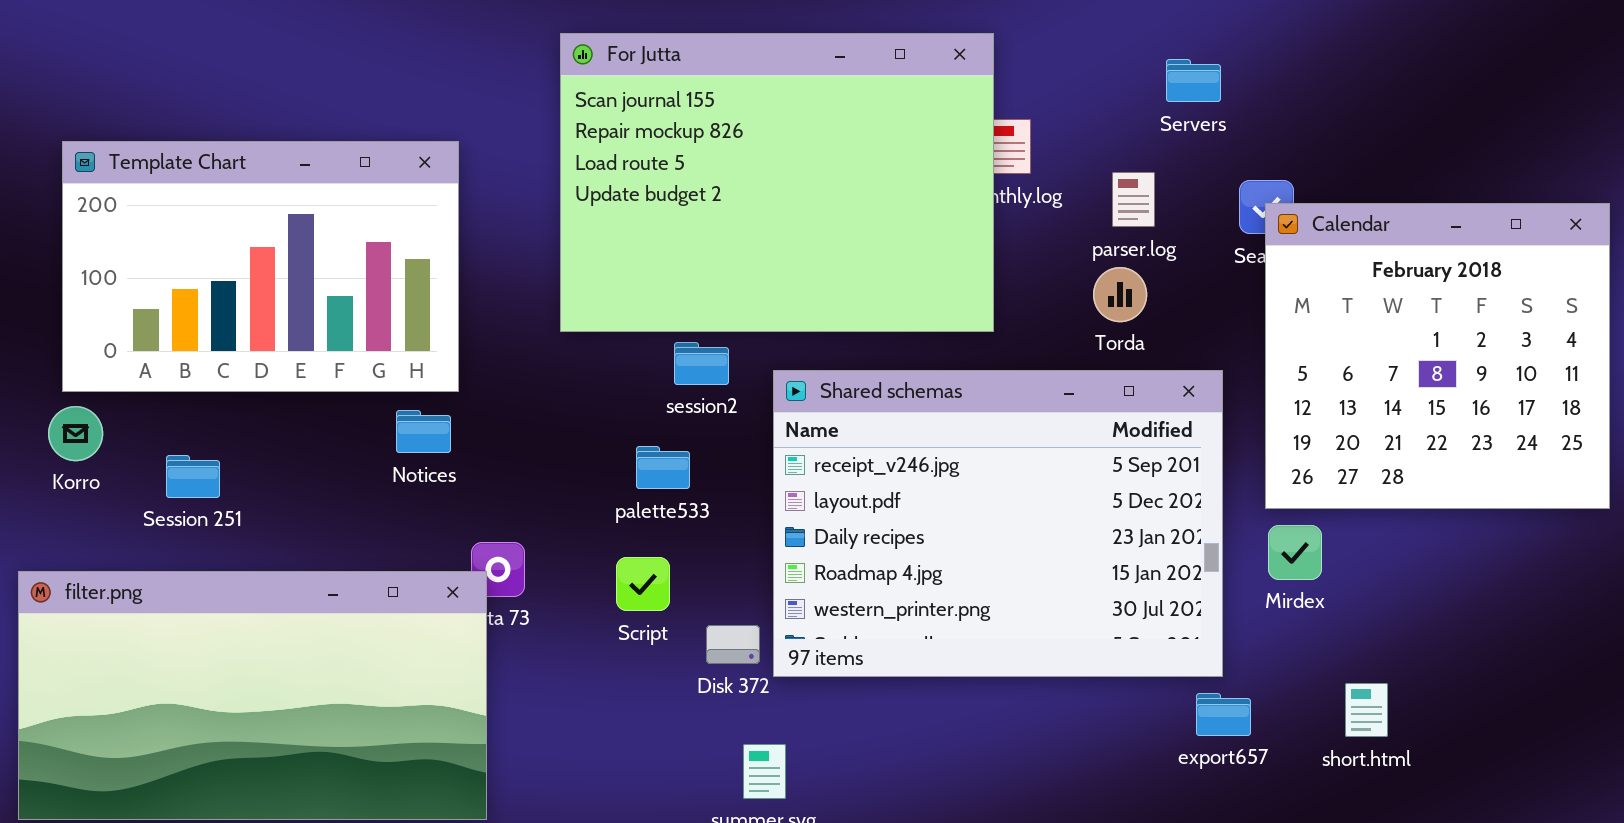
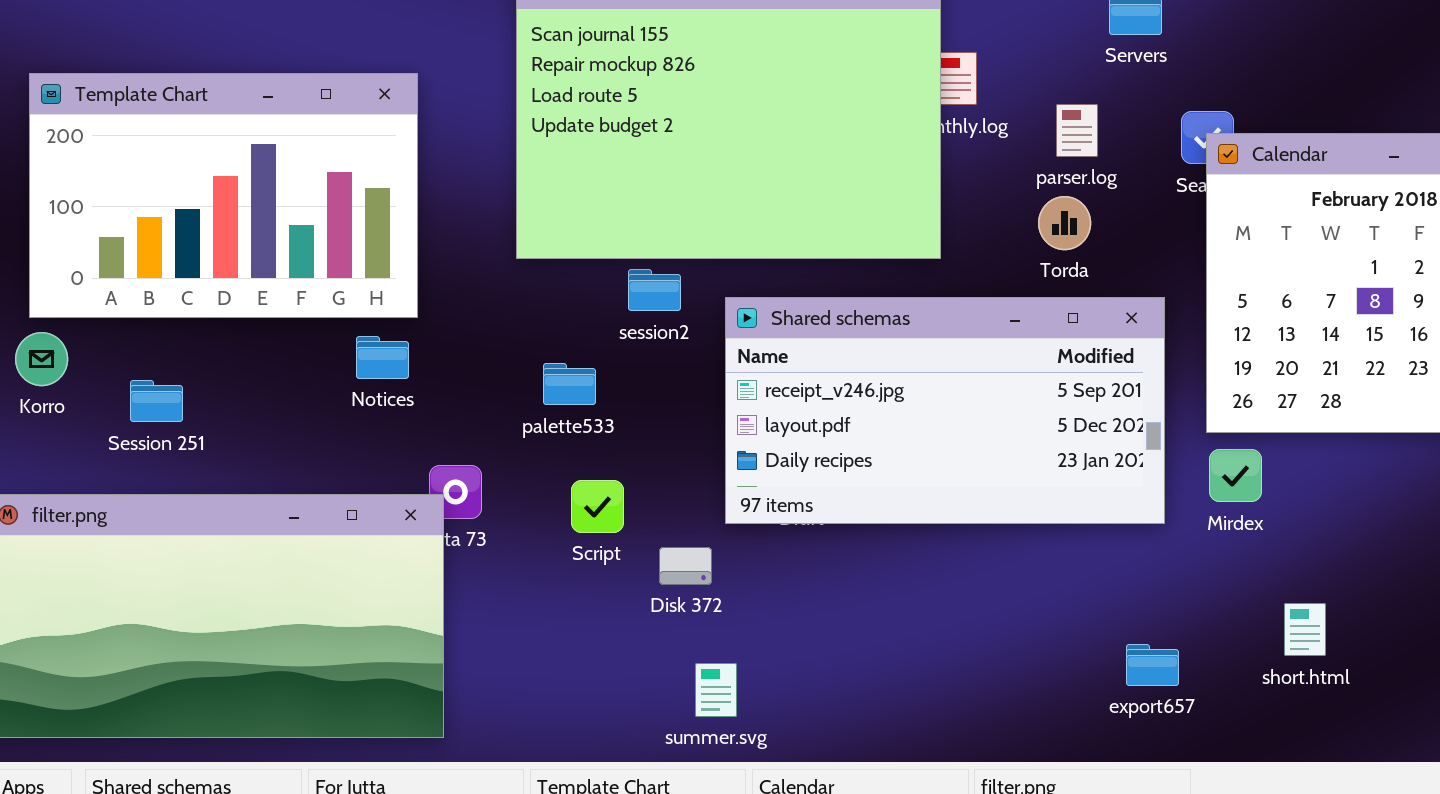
Shared schemas: [773,370,1223,677] -> [725,297,1165,524], resized
palette533: [636,446,690,489] -> [543,363,596,405], moved
export657: [1196,693,1251,736] -> [1126,644,1179,686], moved

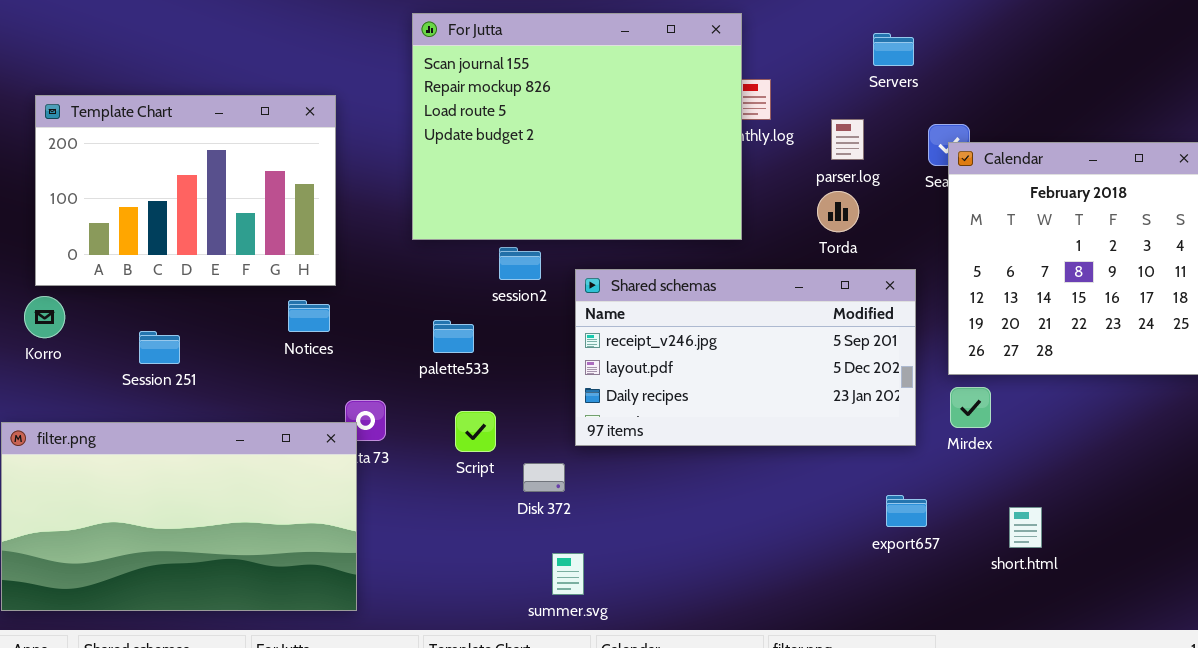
Session 251: [130,380,183,422] -> [139,331,180,364], moved
export657: [1126,644,1179,686] -> [886,495,927,527], moved

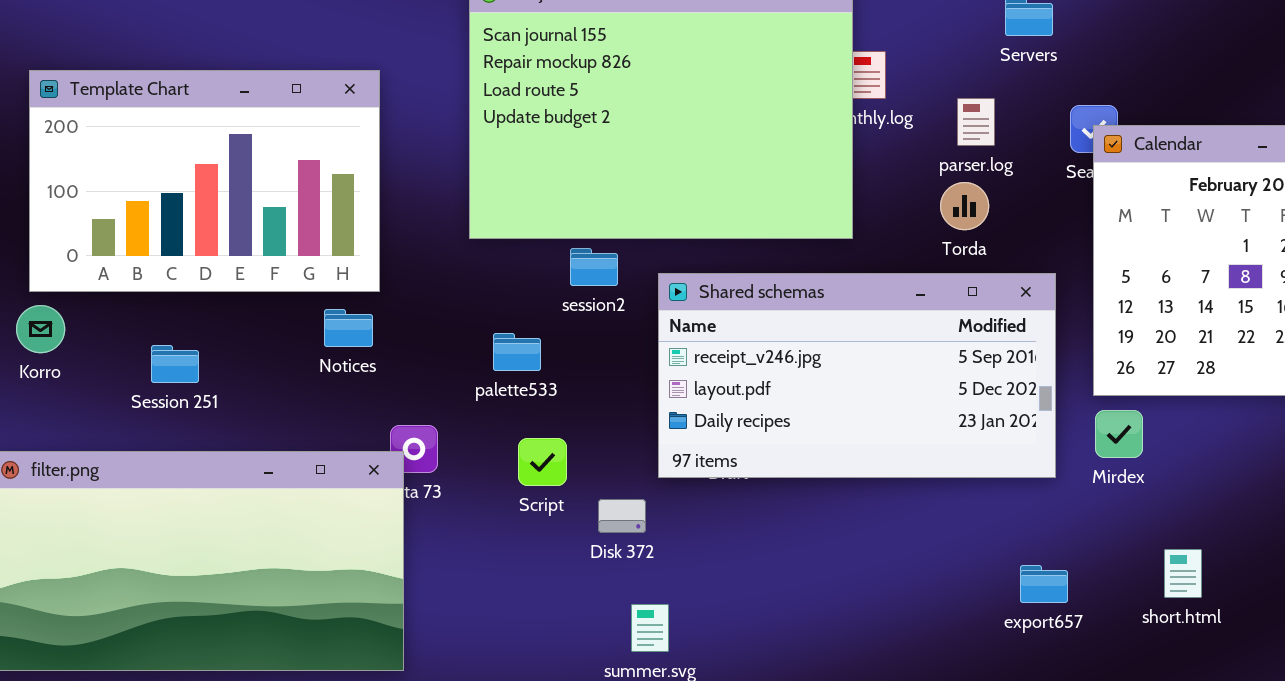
export657: [886,495,927,527] -> [1020,565,1068,603], moved

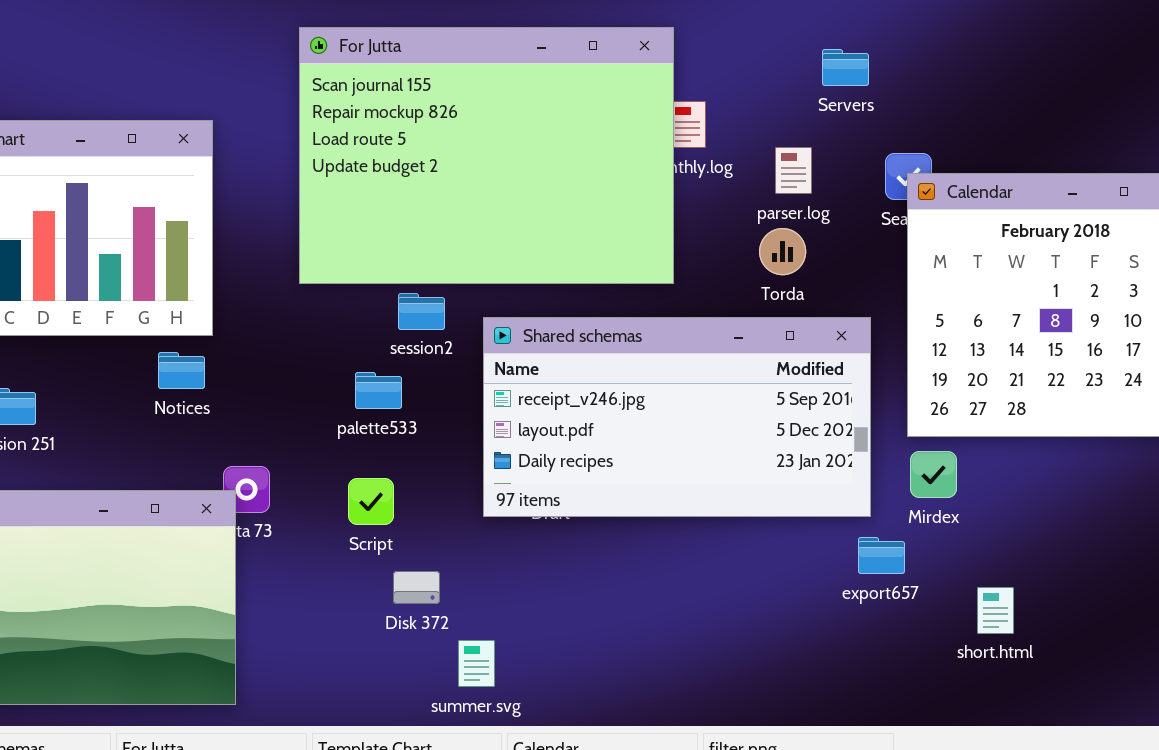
palette533: [493,333,541,371] -> [355,372,402,409], moved
Disk 372: [598,499,646,533] -> [393,571,440,604], moved
export657: [1020,565,1068,603] -> [858,537,905,574], moved

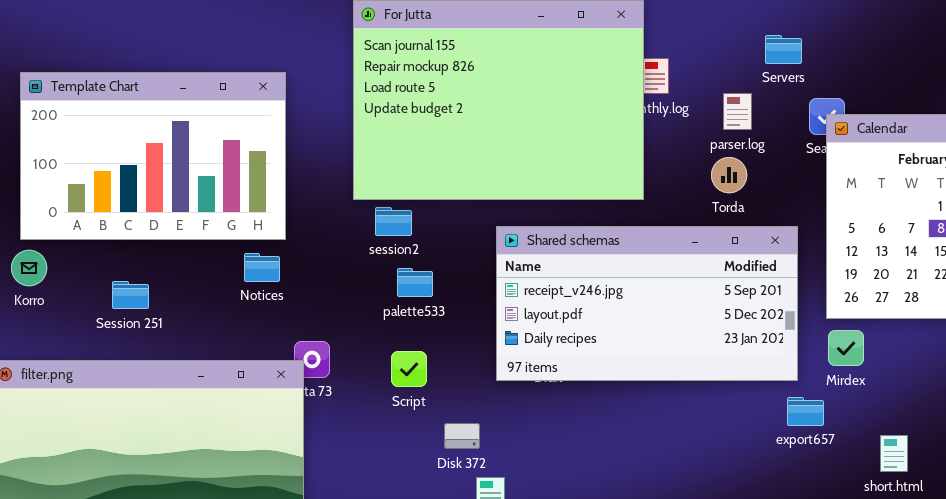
Servers: [822,49,869,86] -> [765,35,802,64], moved
session2: [398,293,445,330] -> [375,207,412,236], moved
Disk 372: [393,571,440,604] -> [444,423,480,449], moved

